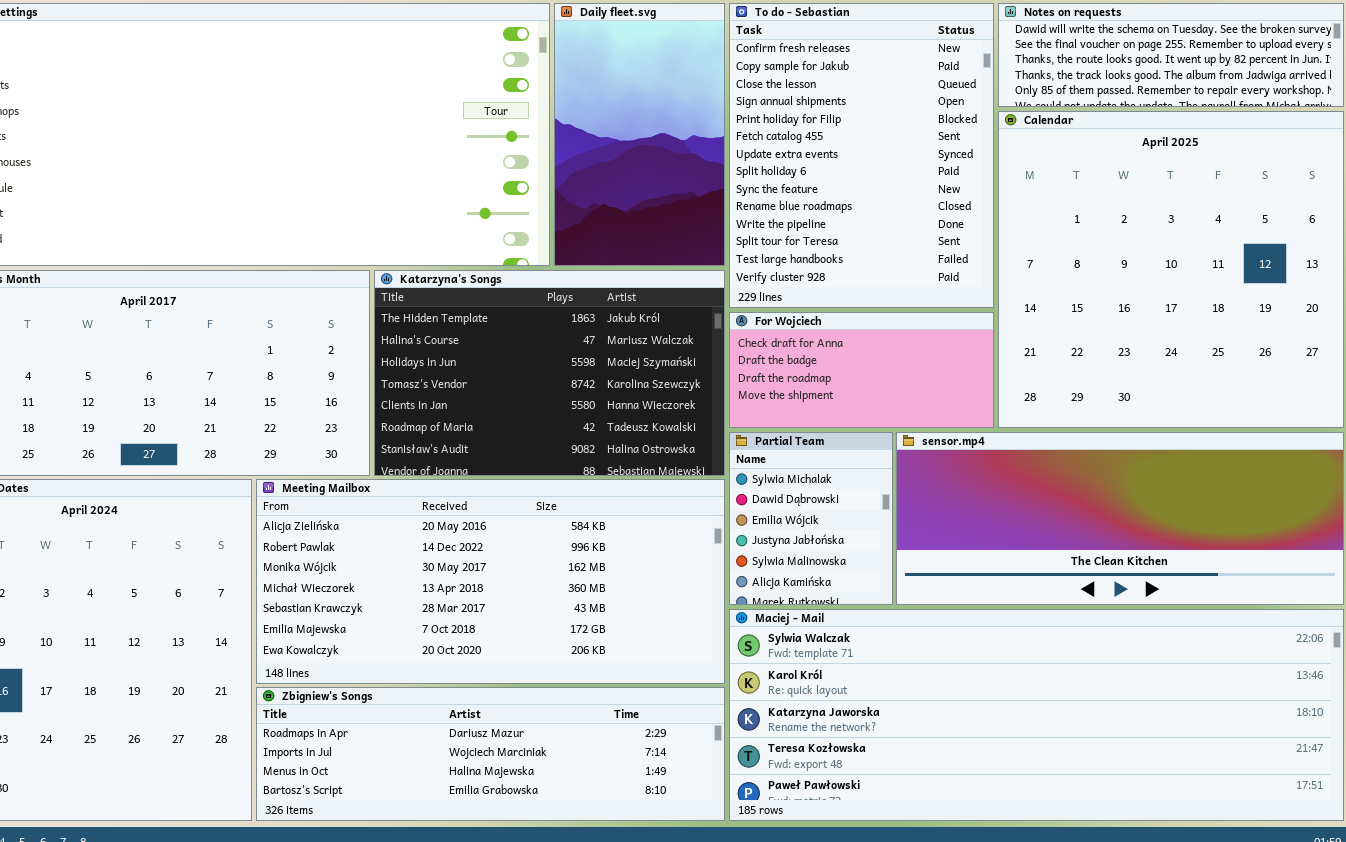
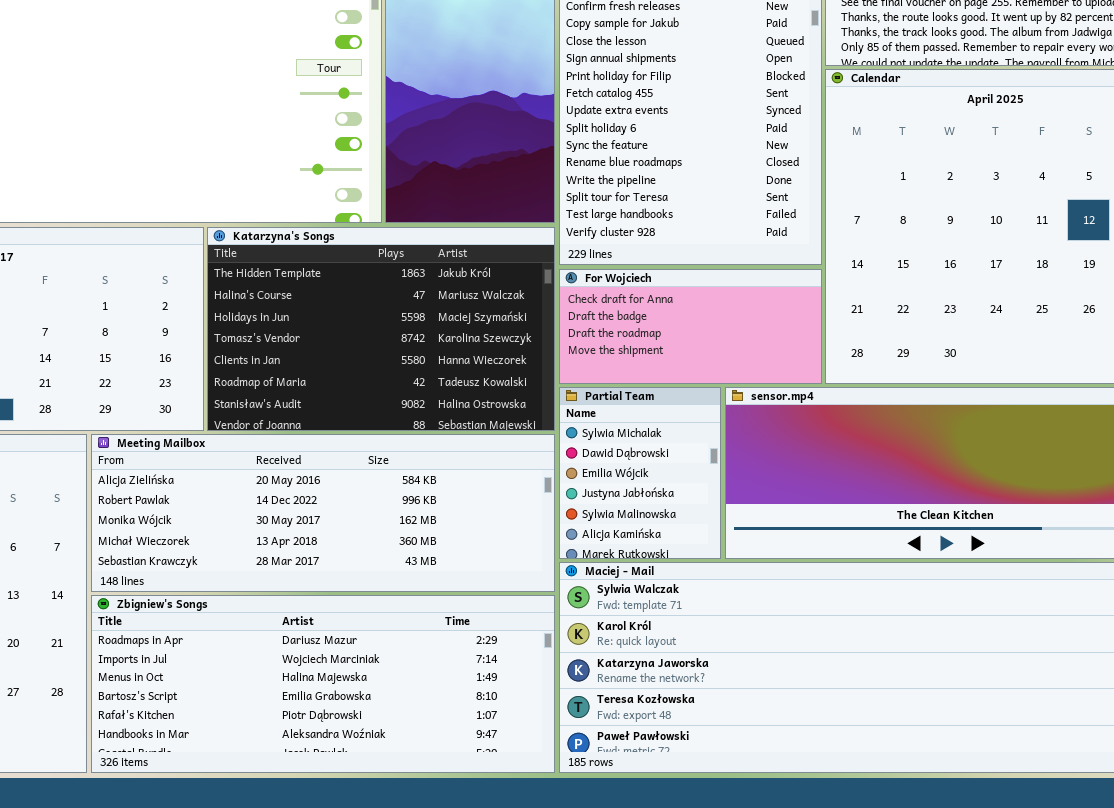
Meeting Mailbox: [256,479,725,684] -> [91,434,555,592], resized
Zbigniew's Songs: [256,687,725,821] -> [91,595,555,773], resized

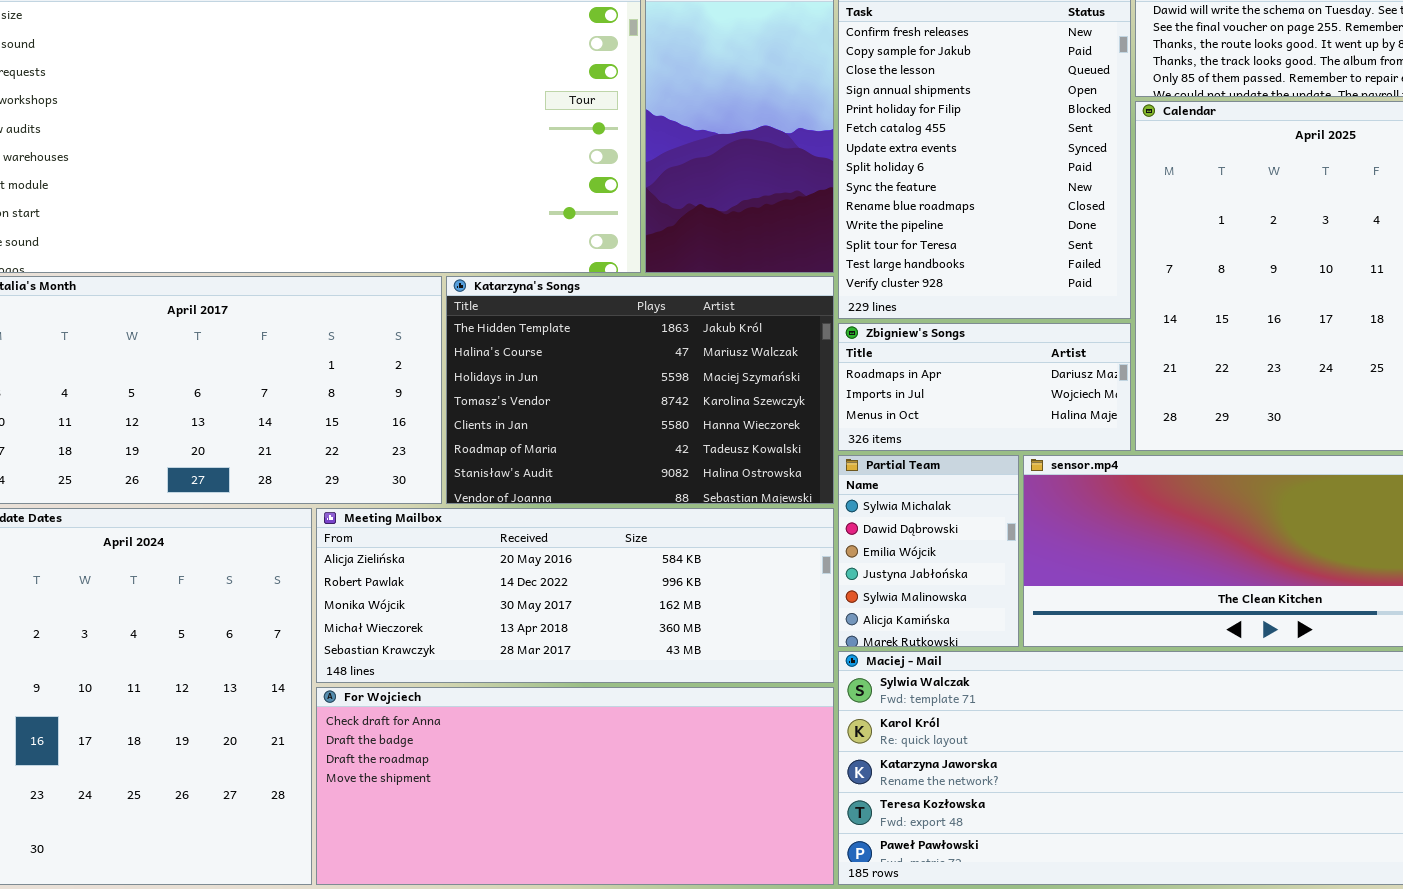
For Wojciech: [559,269,822,384] -> [316,687,834,885], moved, resized
Zbigniew's Songs: [91,595,555,773] -> [838,323,1131,451], moved, resized

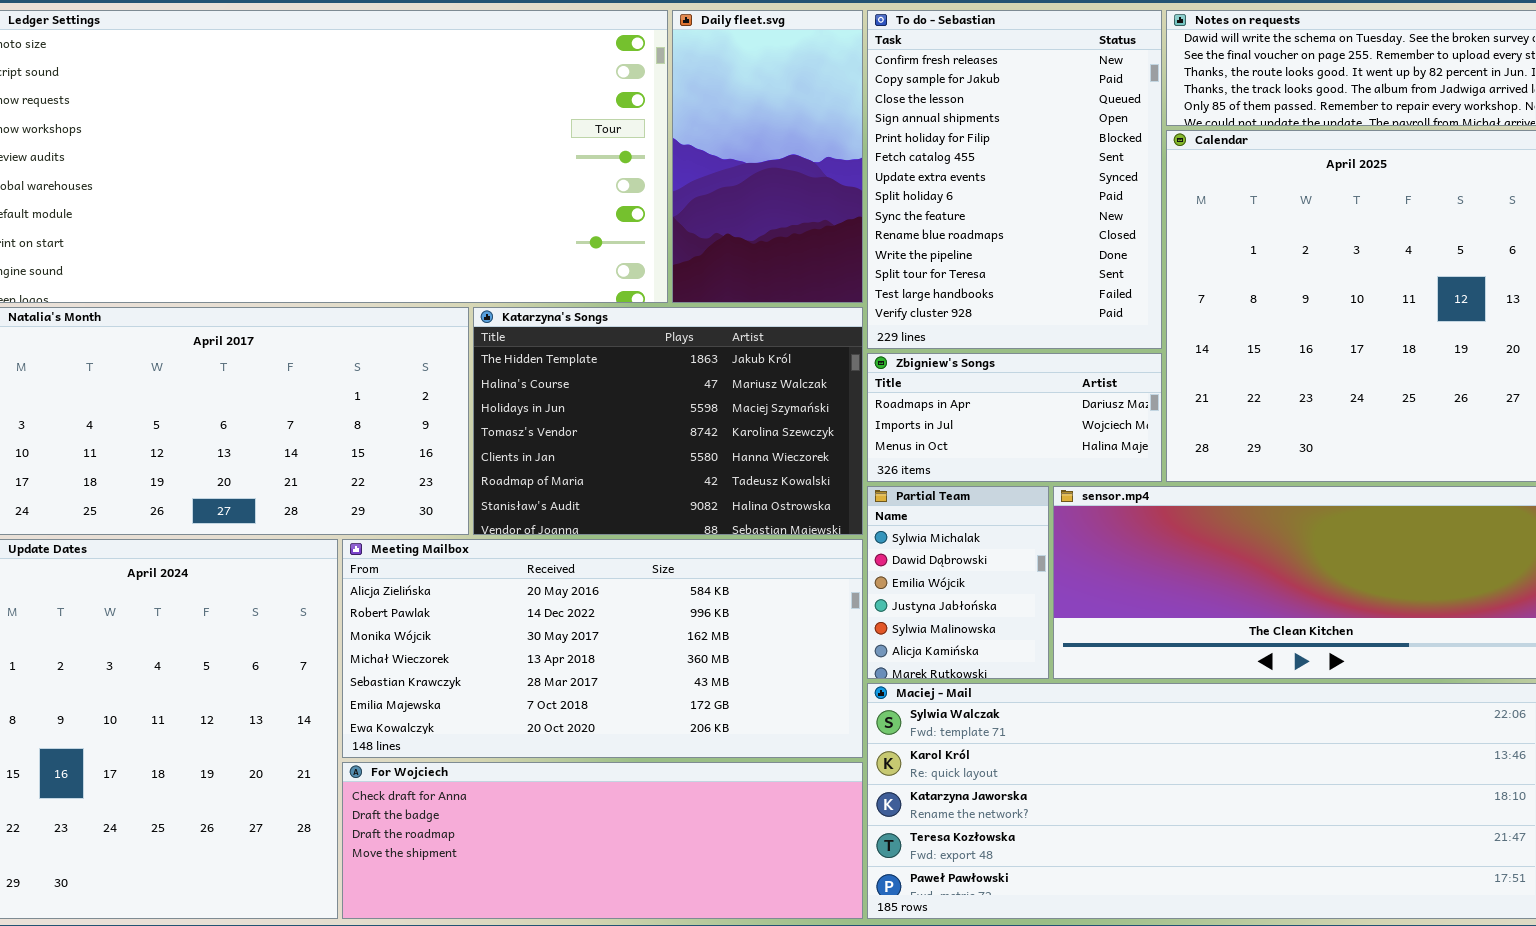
Meeting Mailbox: [316,508,834,683] -> [342,539,863,758], resized
For Wojciech: [316,687,834,885] -> [342,762,863,919], resized

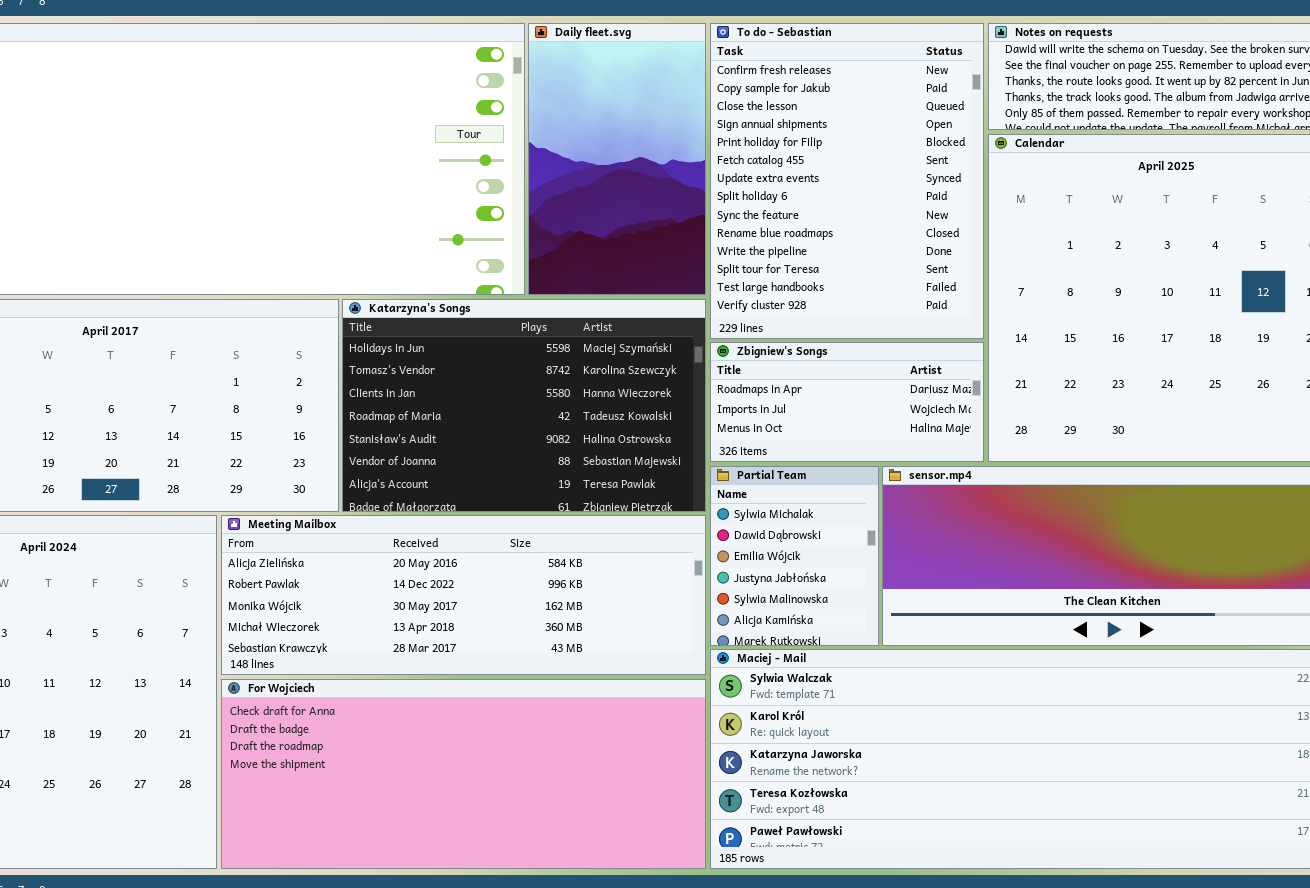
Katarzyna's Songs: [473,307,863,535] -> [342,299,706,512], scrolled down 2 rows
Meeting Mailbox: [342,539,863,758] -> [221,515,706,675], resized
For Wojciech: [342,762,863,919] -> [221,679,706,869], resized

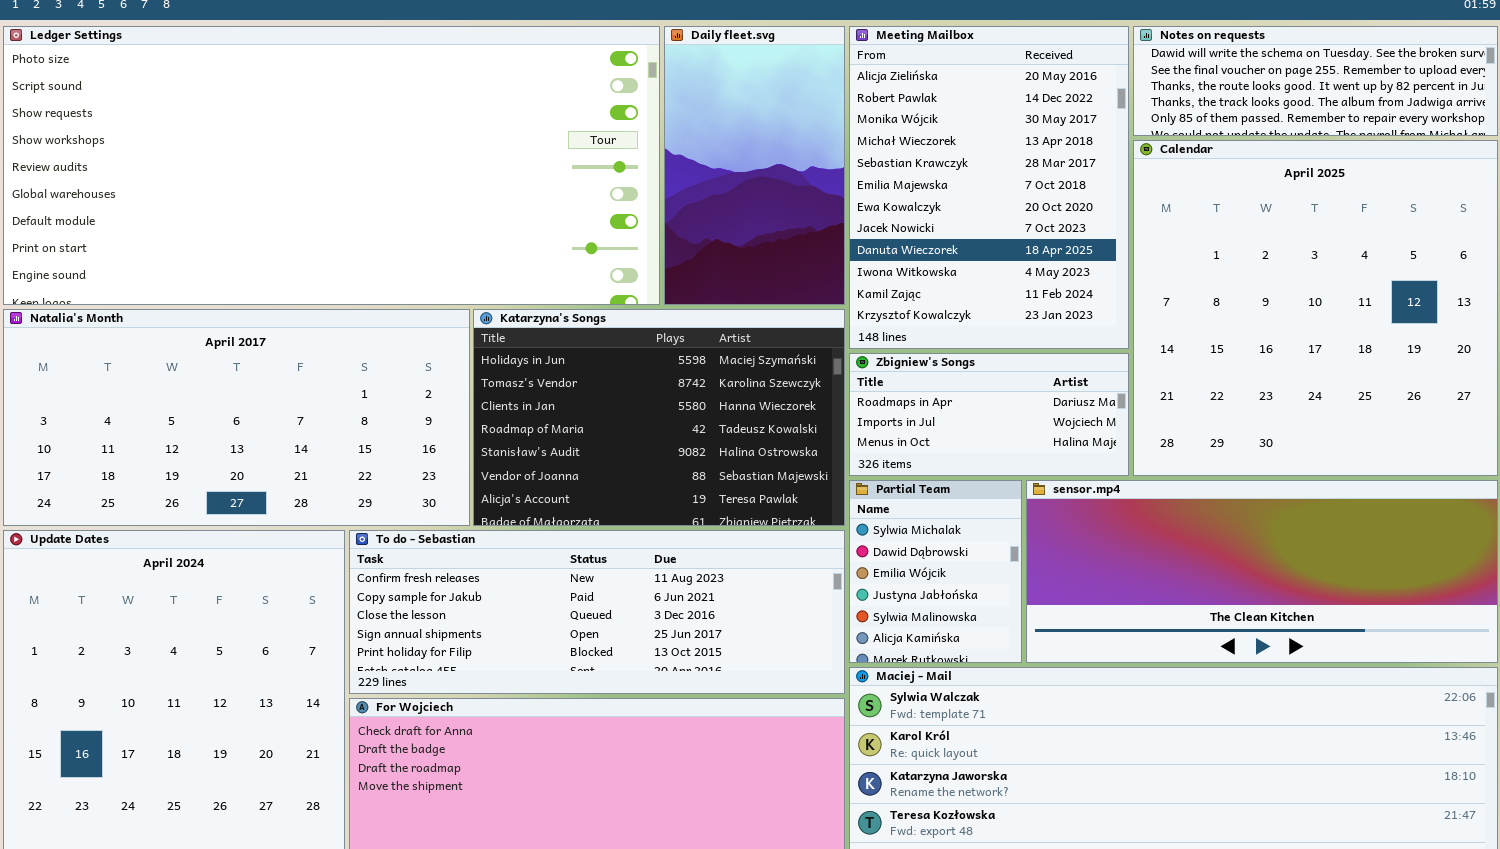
To do - Sebastian: [710,23,984,339] -> [349,530,845,694], moved, resized
Meeting Mailbox: [221,515,706,675] -> [849,26,1129,349], moved, resized

